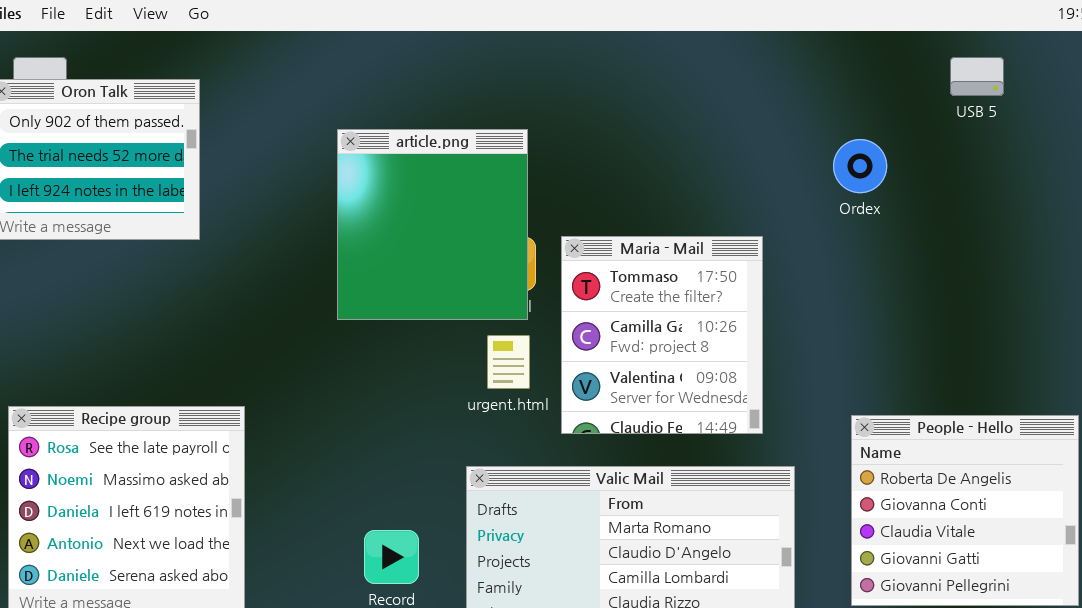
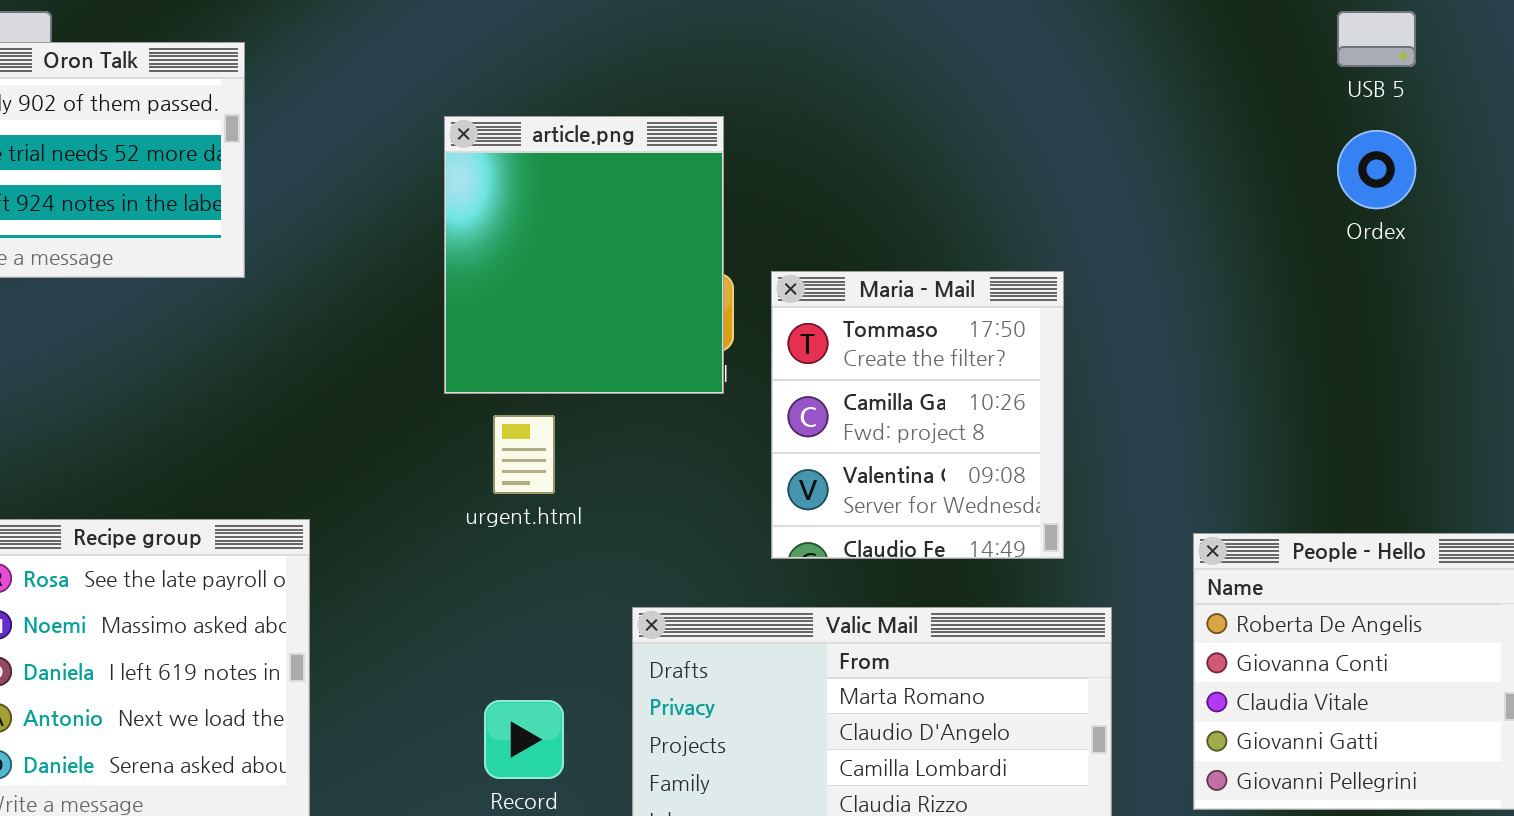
Ordex: [833,139,887,193] -> [1337,130,1416,209], moved
urgent.html: [487,335,530,389] -> [493,415,555,494], moved

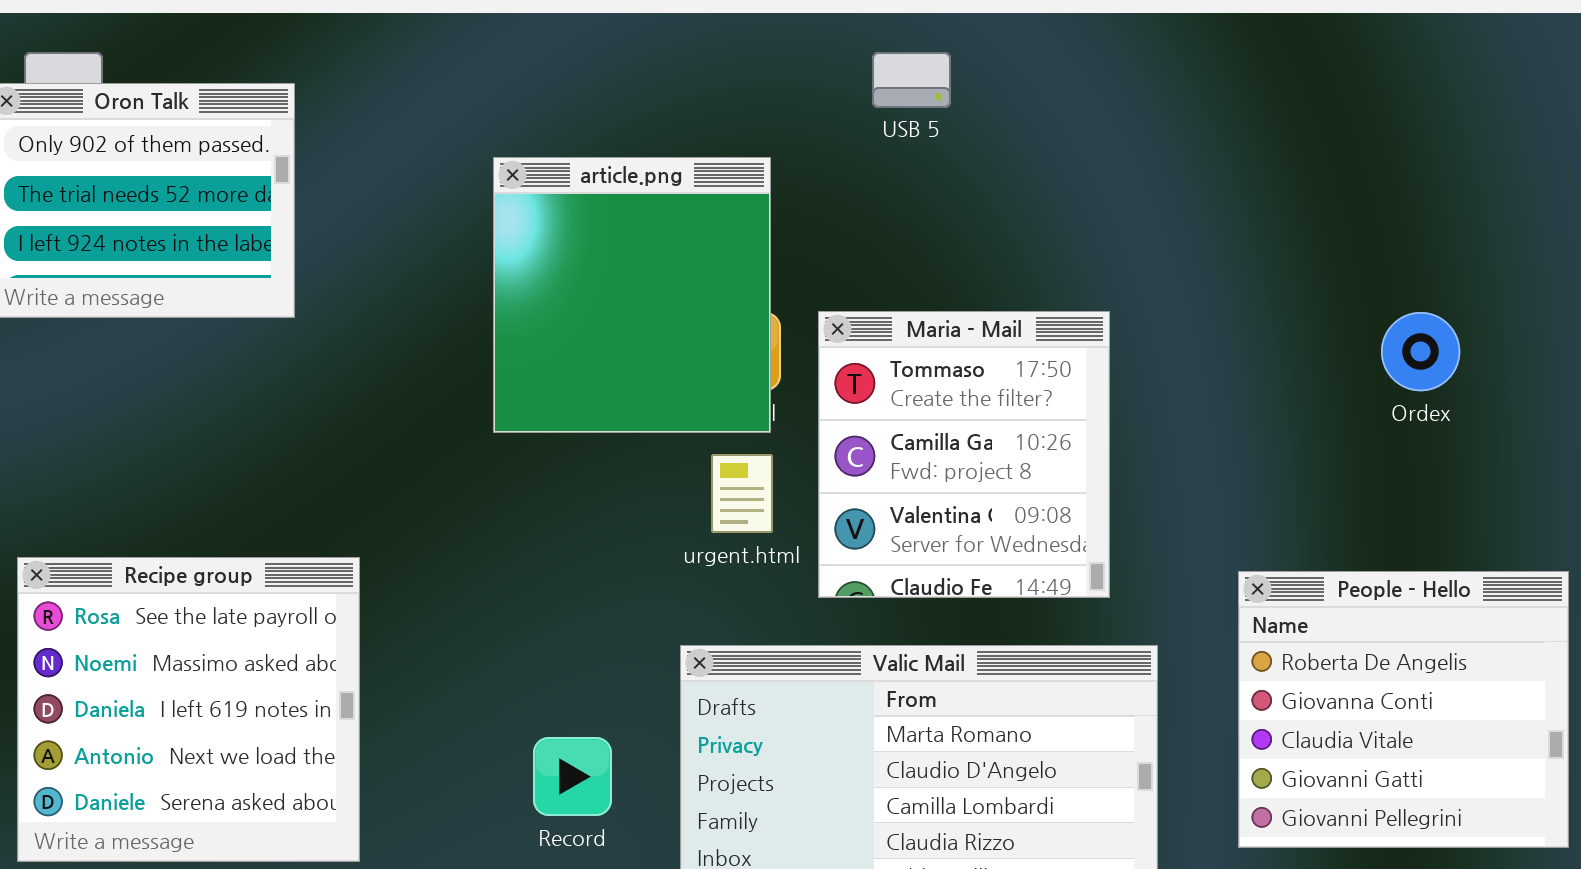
USB 5: [1337,11,1416,67] -> [872,52,951,108], moved
Ordex: [1337,130,1416,209] -> [1381,312,1460,391], moved
urgent.html: [493,415,555,494] -> [711,454,773,533], moved

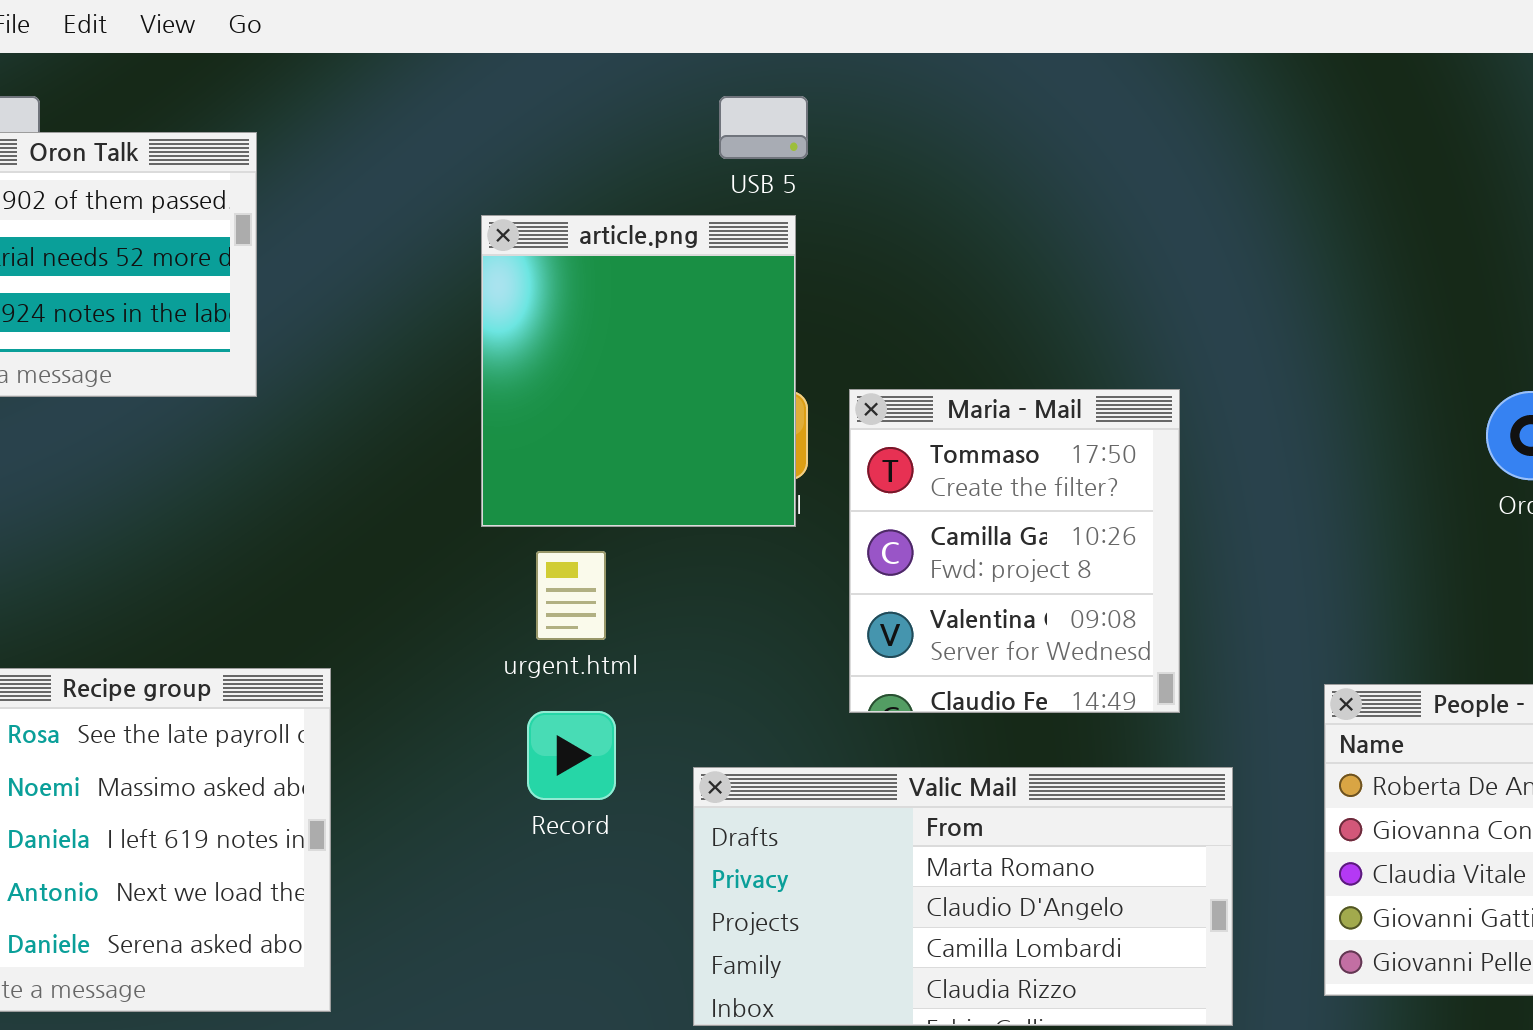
USB 5: [872,52,951,108] -> [719,96,808,159], moved
urgent.html: [711,454,773,533] -> [536,551,606,640], moved
Record: [533,737,612,816] -> [527,711,616,800], moved

